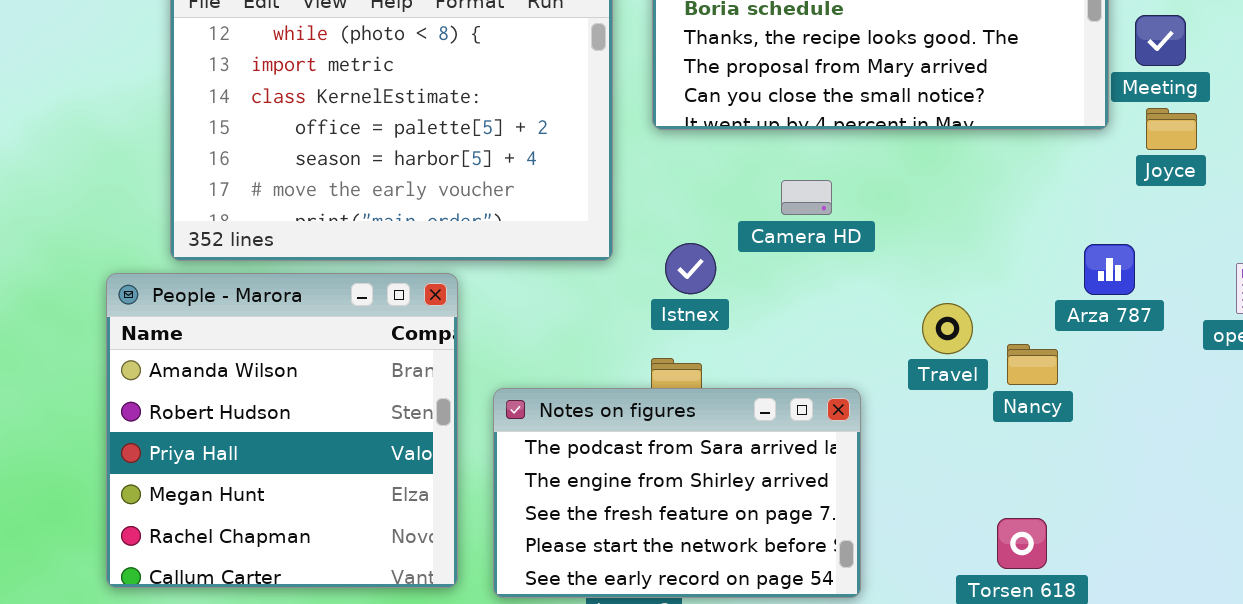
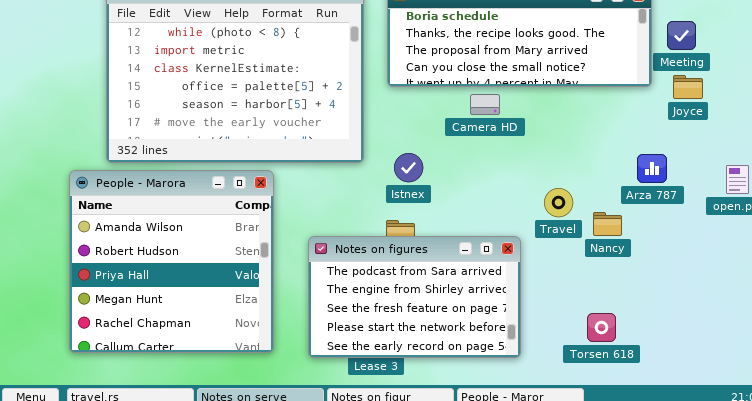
Camera HD: [781,180,832,215] -> [470,94,500,115], moved
Notes on figures: [493,388,861,598] -> [308,236,521,358], moved

